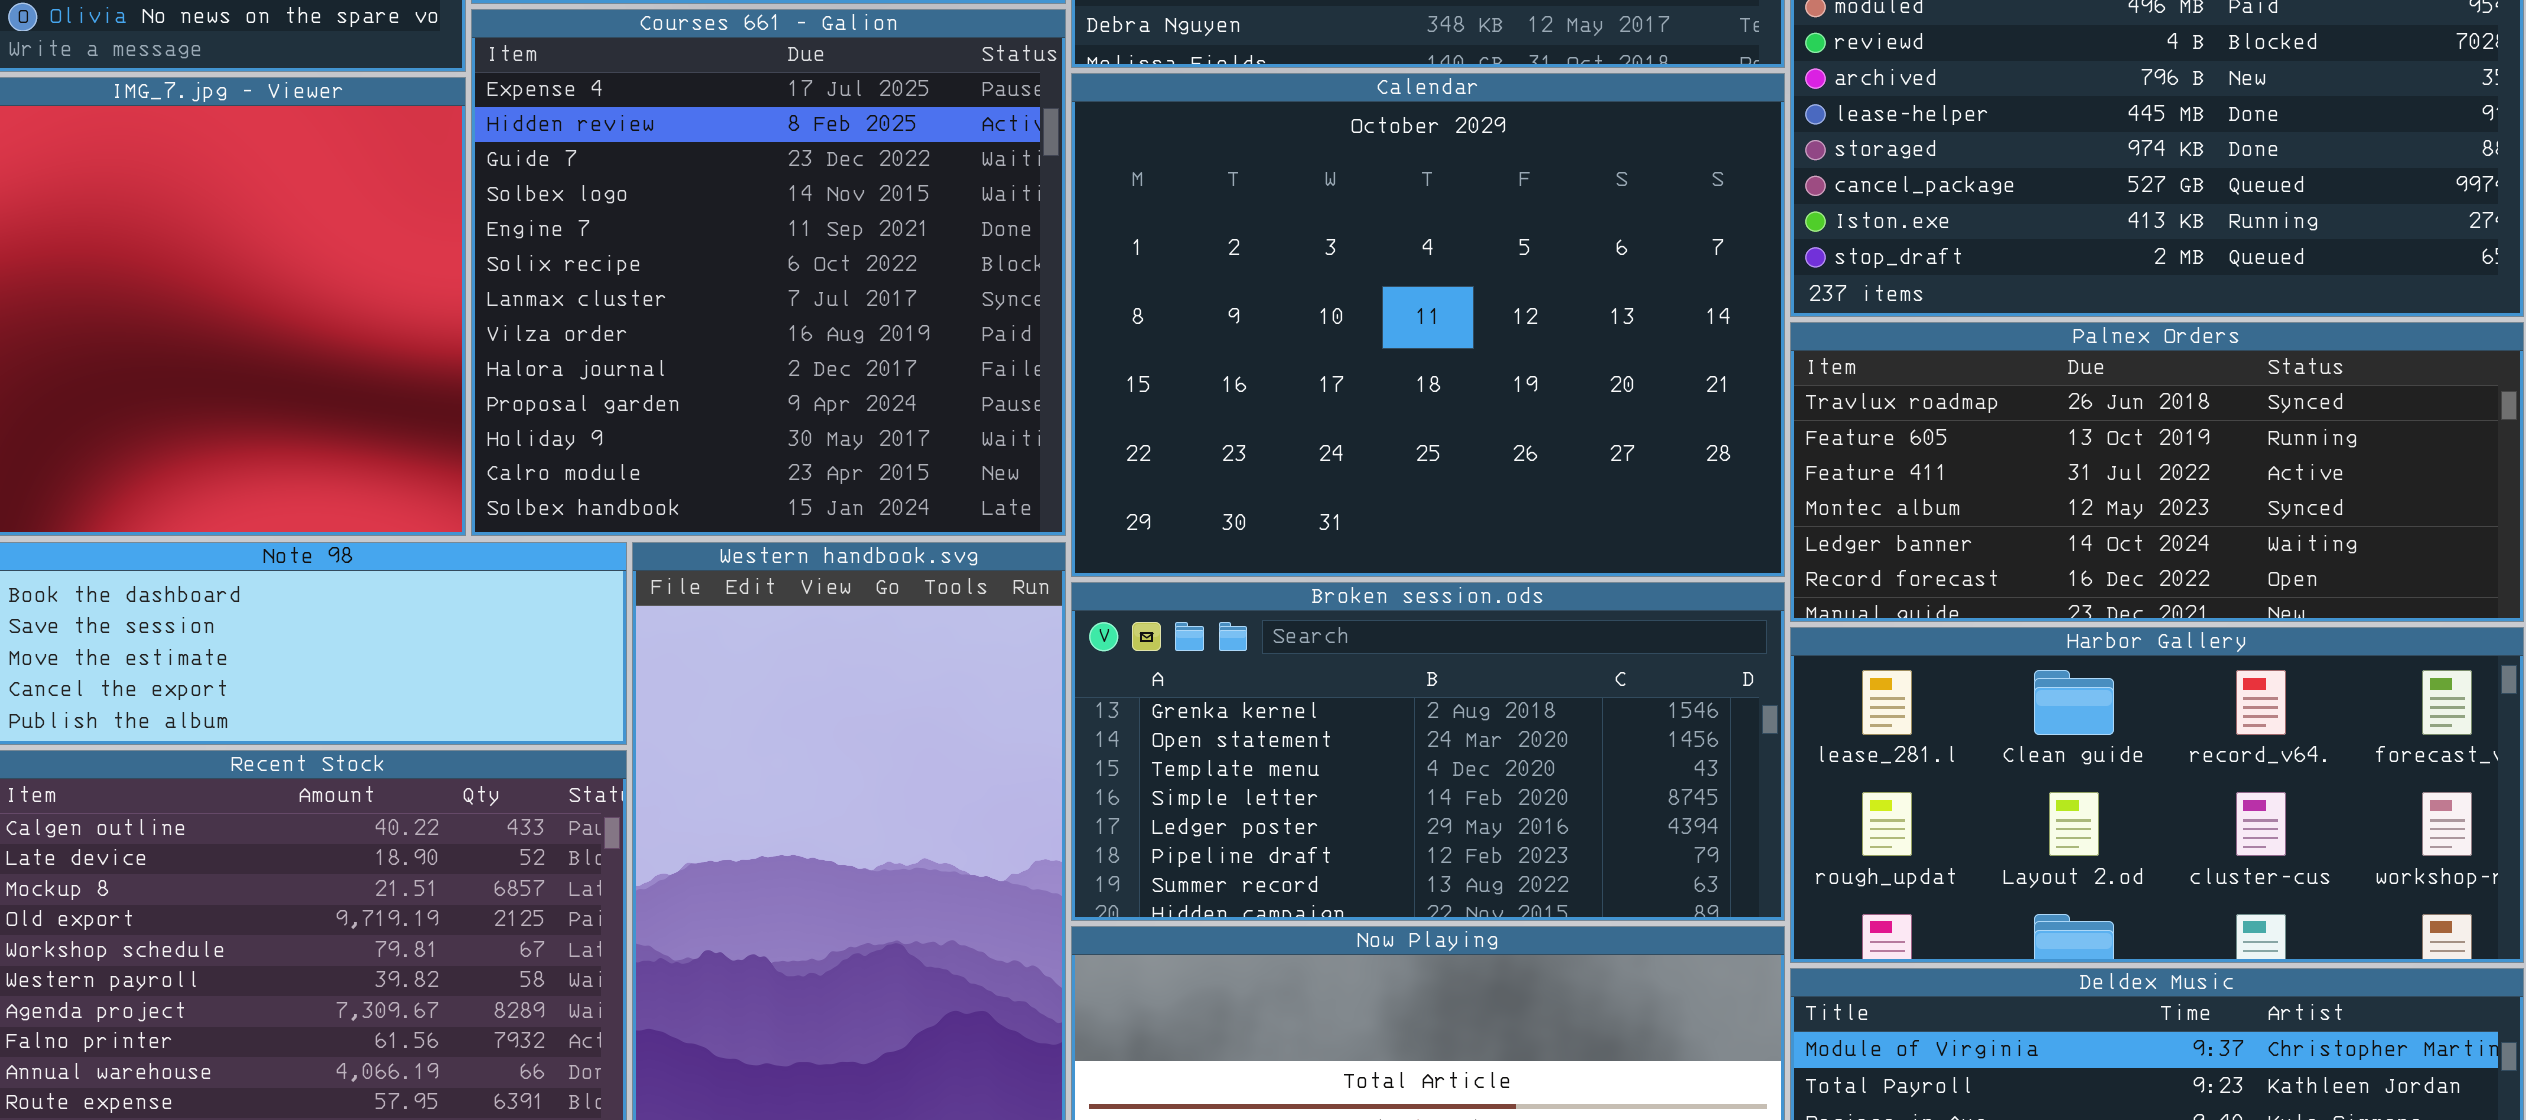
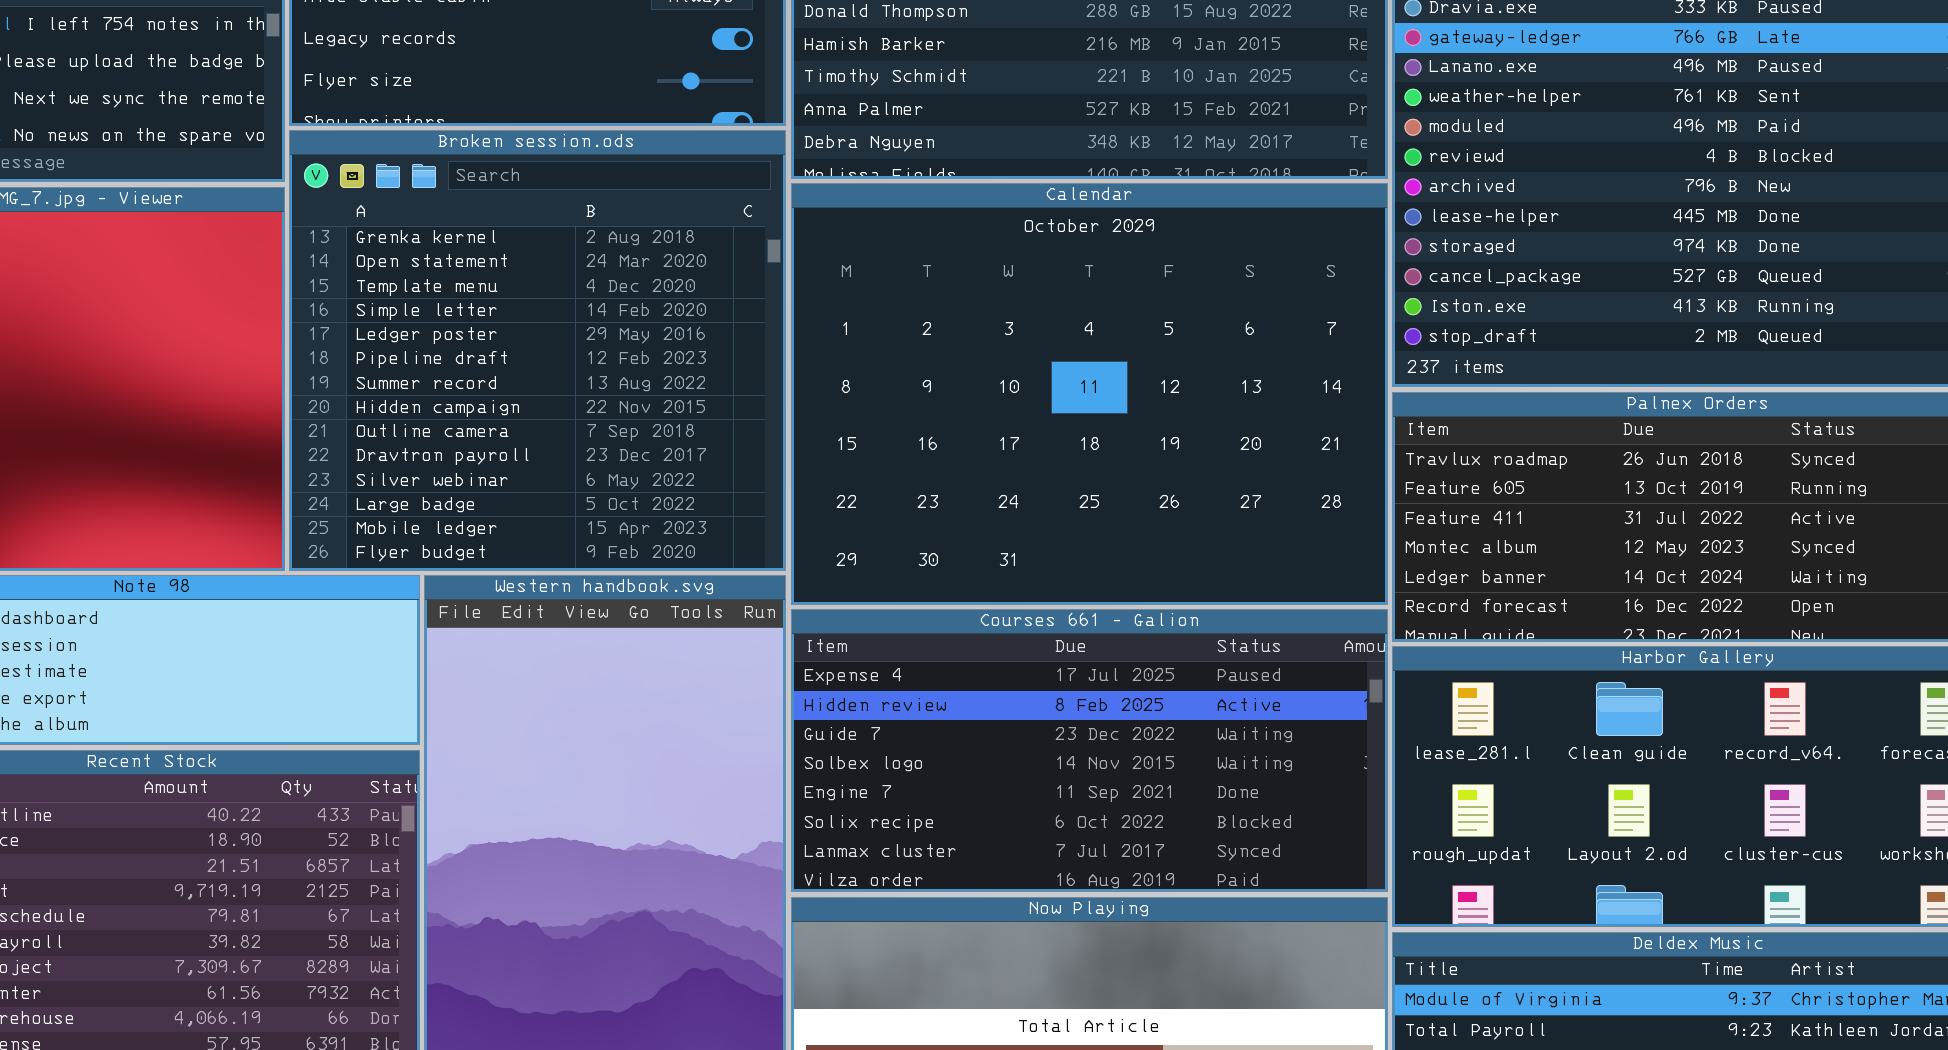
Courses 661 - Galion: [471,9,1066,536] -> [791,609,1388,892], moved, resized
Broken session.ods: [1071,582,1785,921] -> [289,130,786,571], moved, resized

